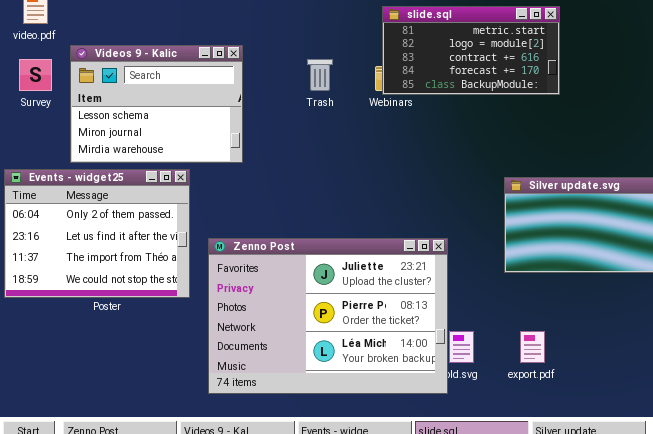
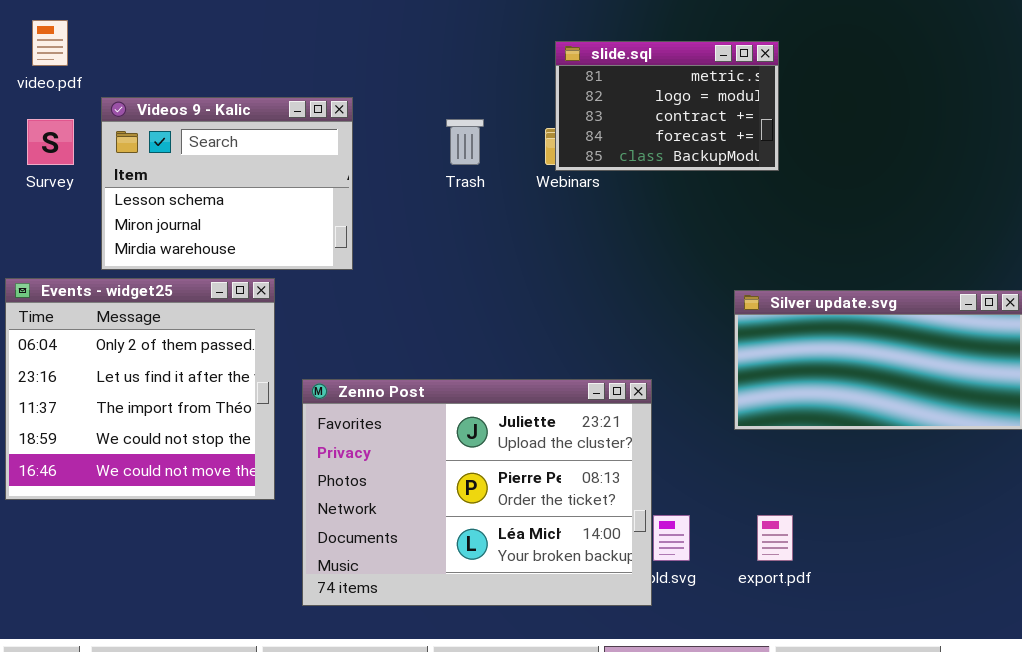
slide.sql: [382,6,560,95] -> [555,41,779,171], resized
Events - widget25: [4,169,190,298] -> [5,278,275,500], resized

